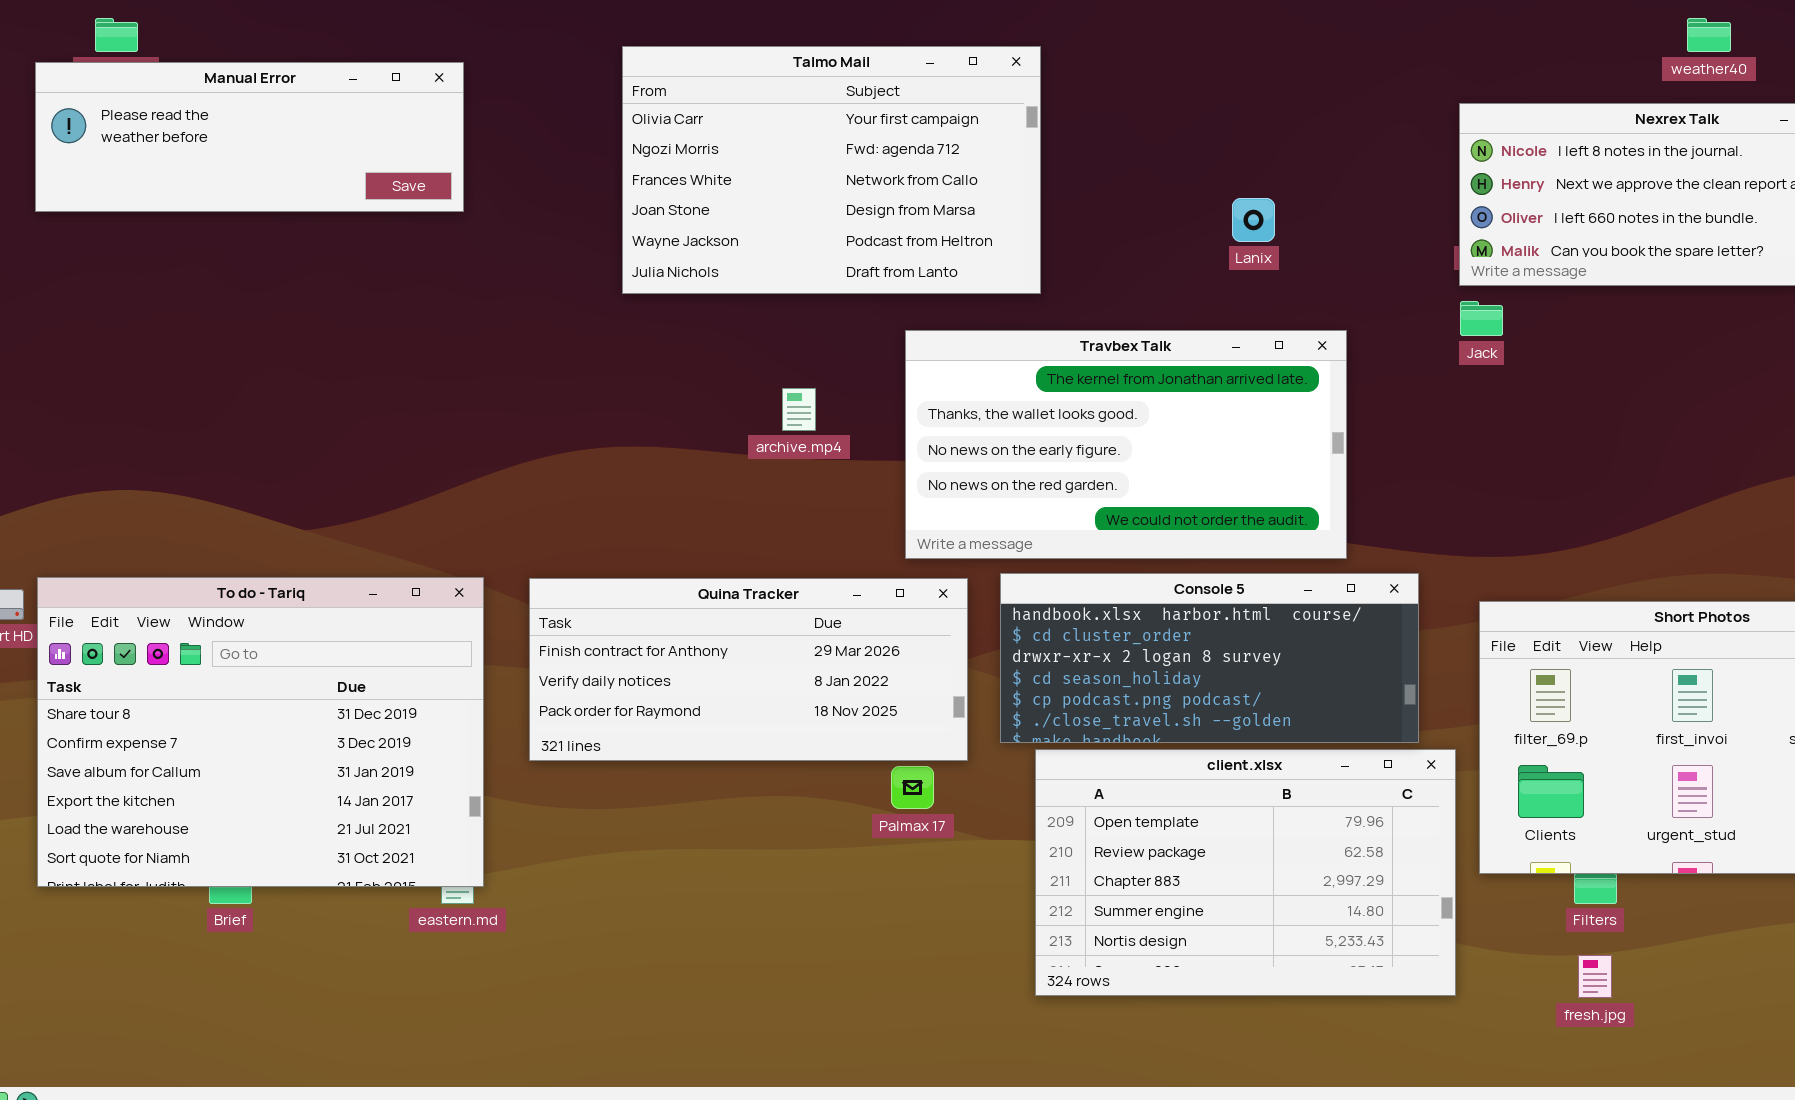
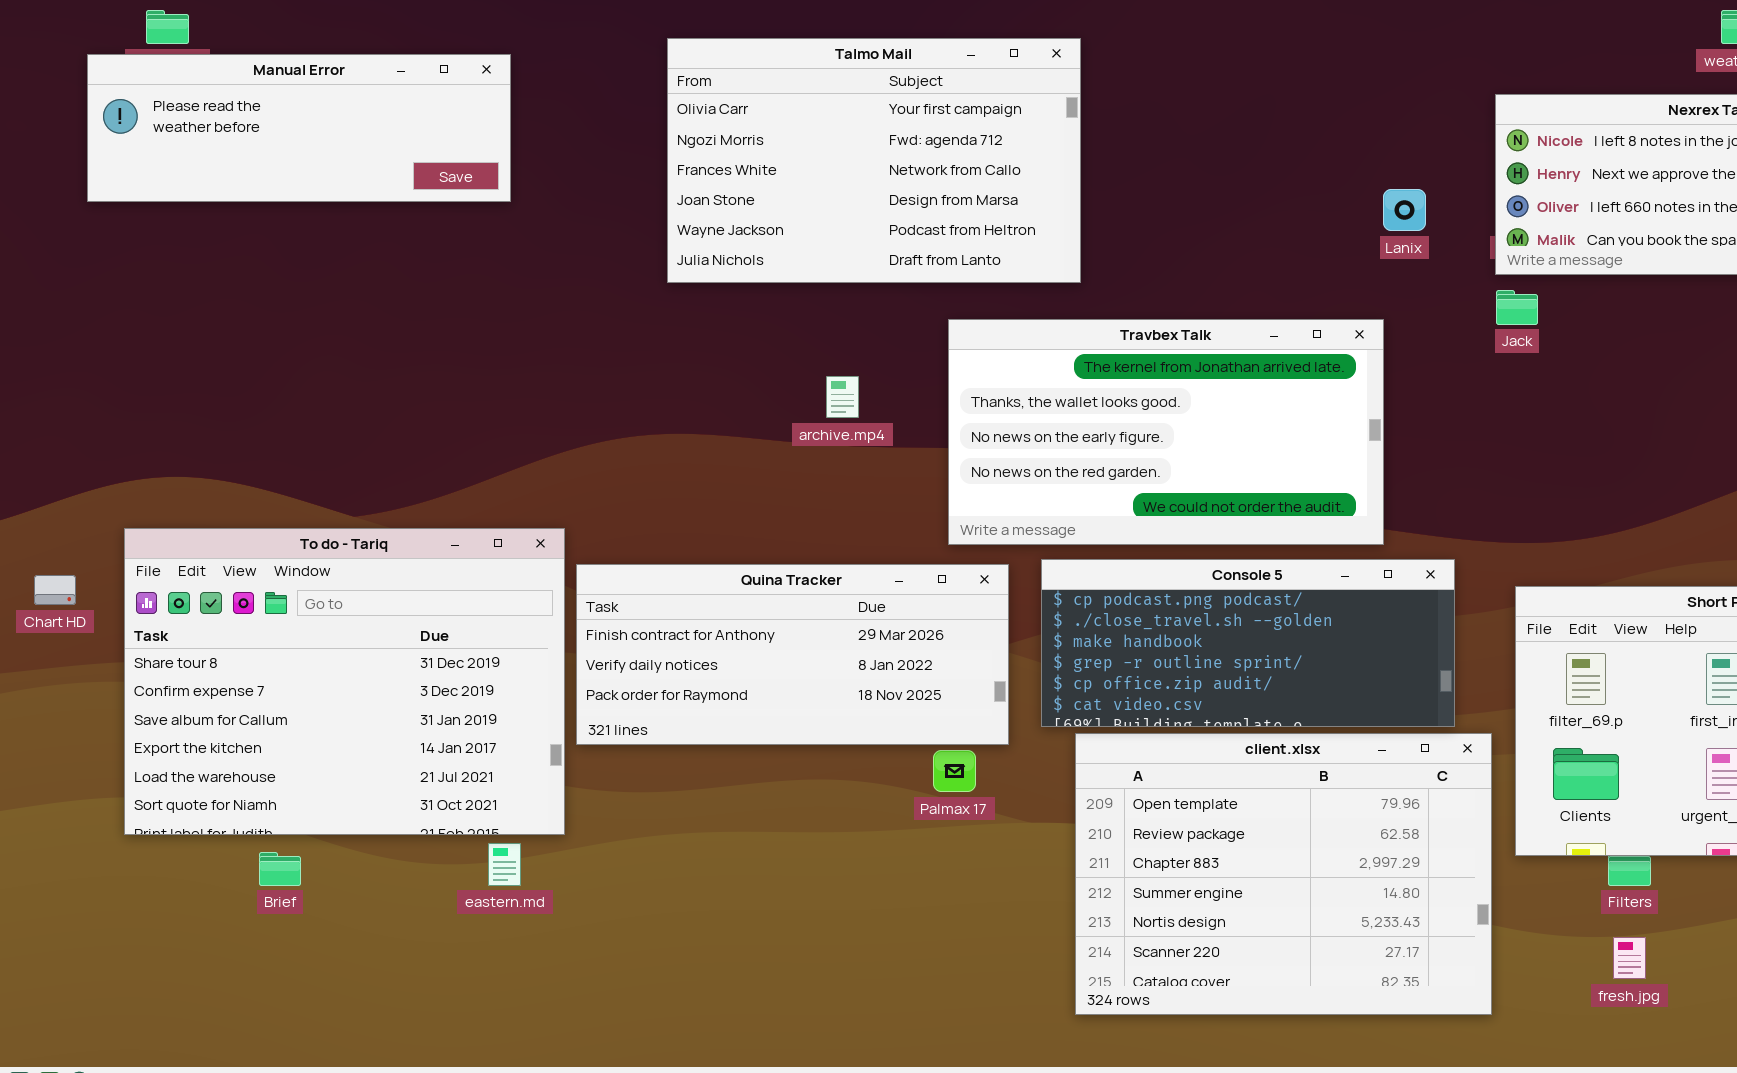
Lanix: [1232,198,1275,242] -> [1383,189,1426,231], moved
Console 5: [1000,573,1419,743] -> [1041,559,1455,727], scrolled down 4 rows
To do - Tariq: [37,577,484,887] -> [124,528,565,835], moved
client.xlsx: [1035,749,1456,996] -> [1075,733,1492,1015], resized

